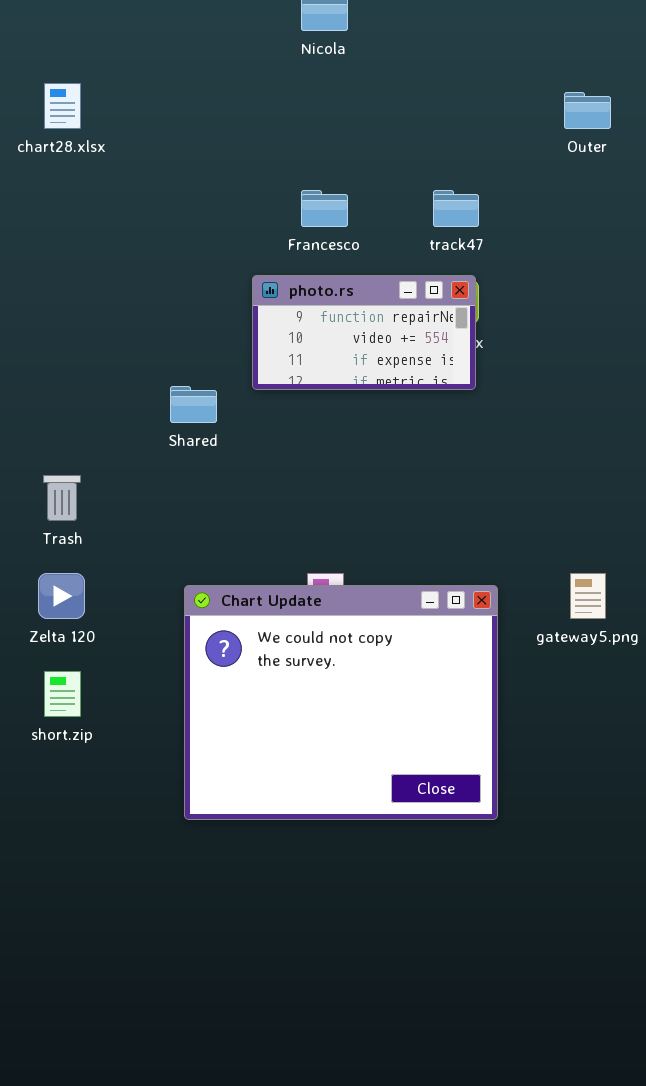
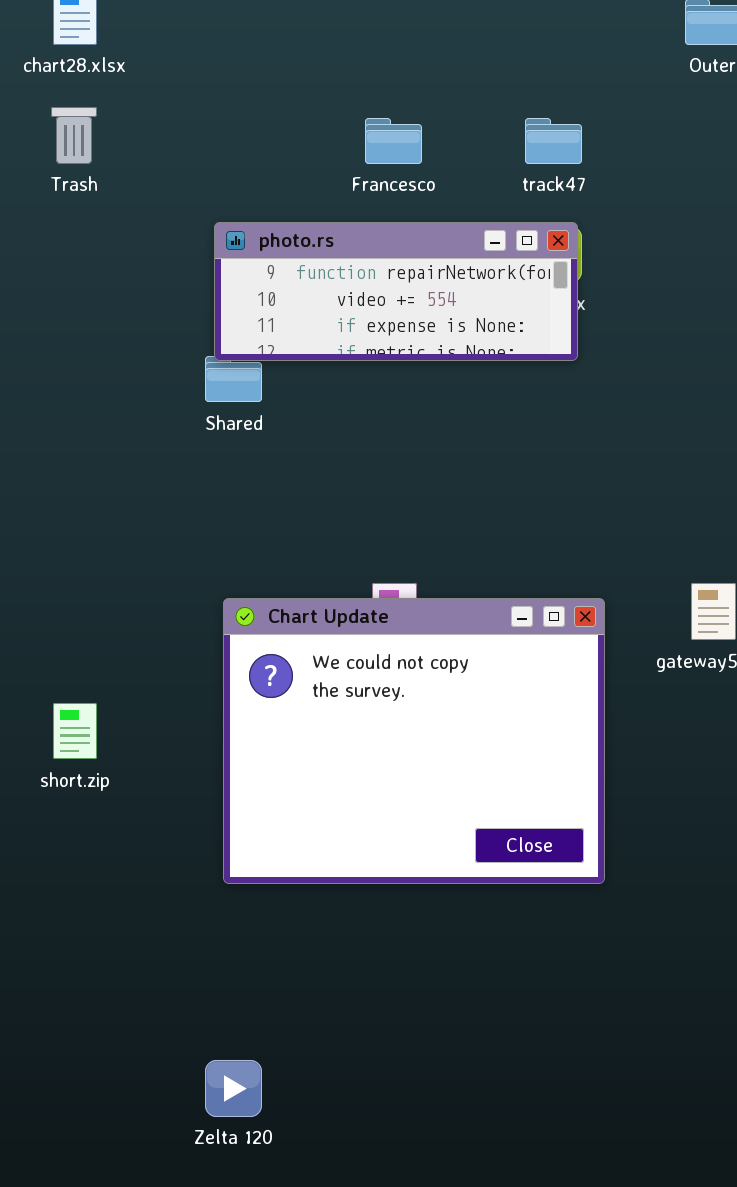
photo.rs: [252,275,476,390] -> [214,222,578,361], resized
Trash: [43,475,81,521] -> [51,107,97,164], moved
Zelta 120: [38,573,85,619] -> [205,1060,262,1117], moved

